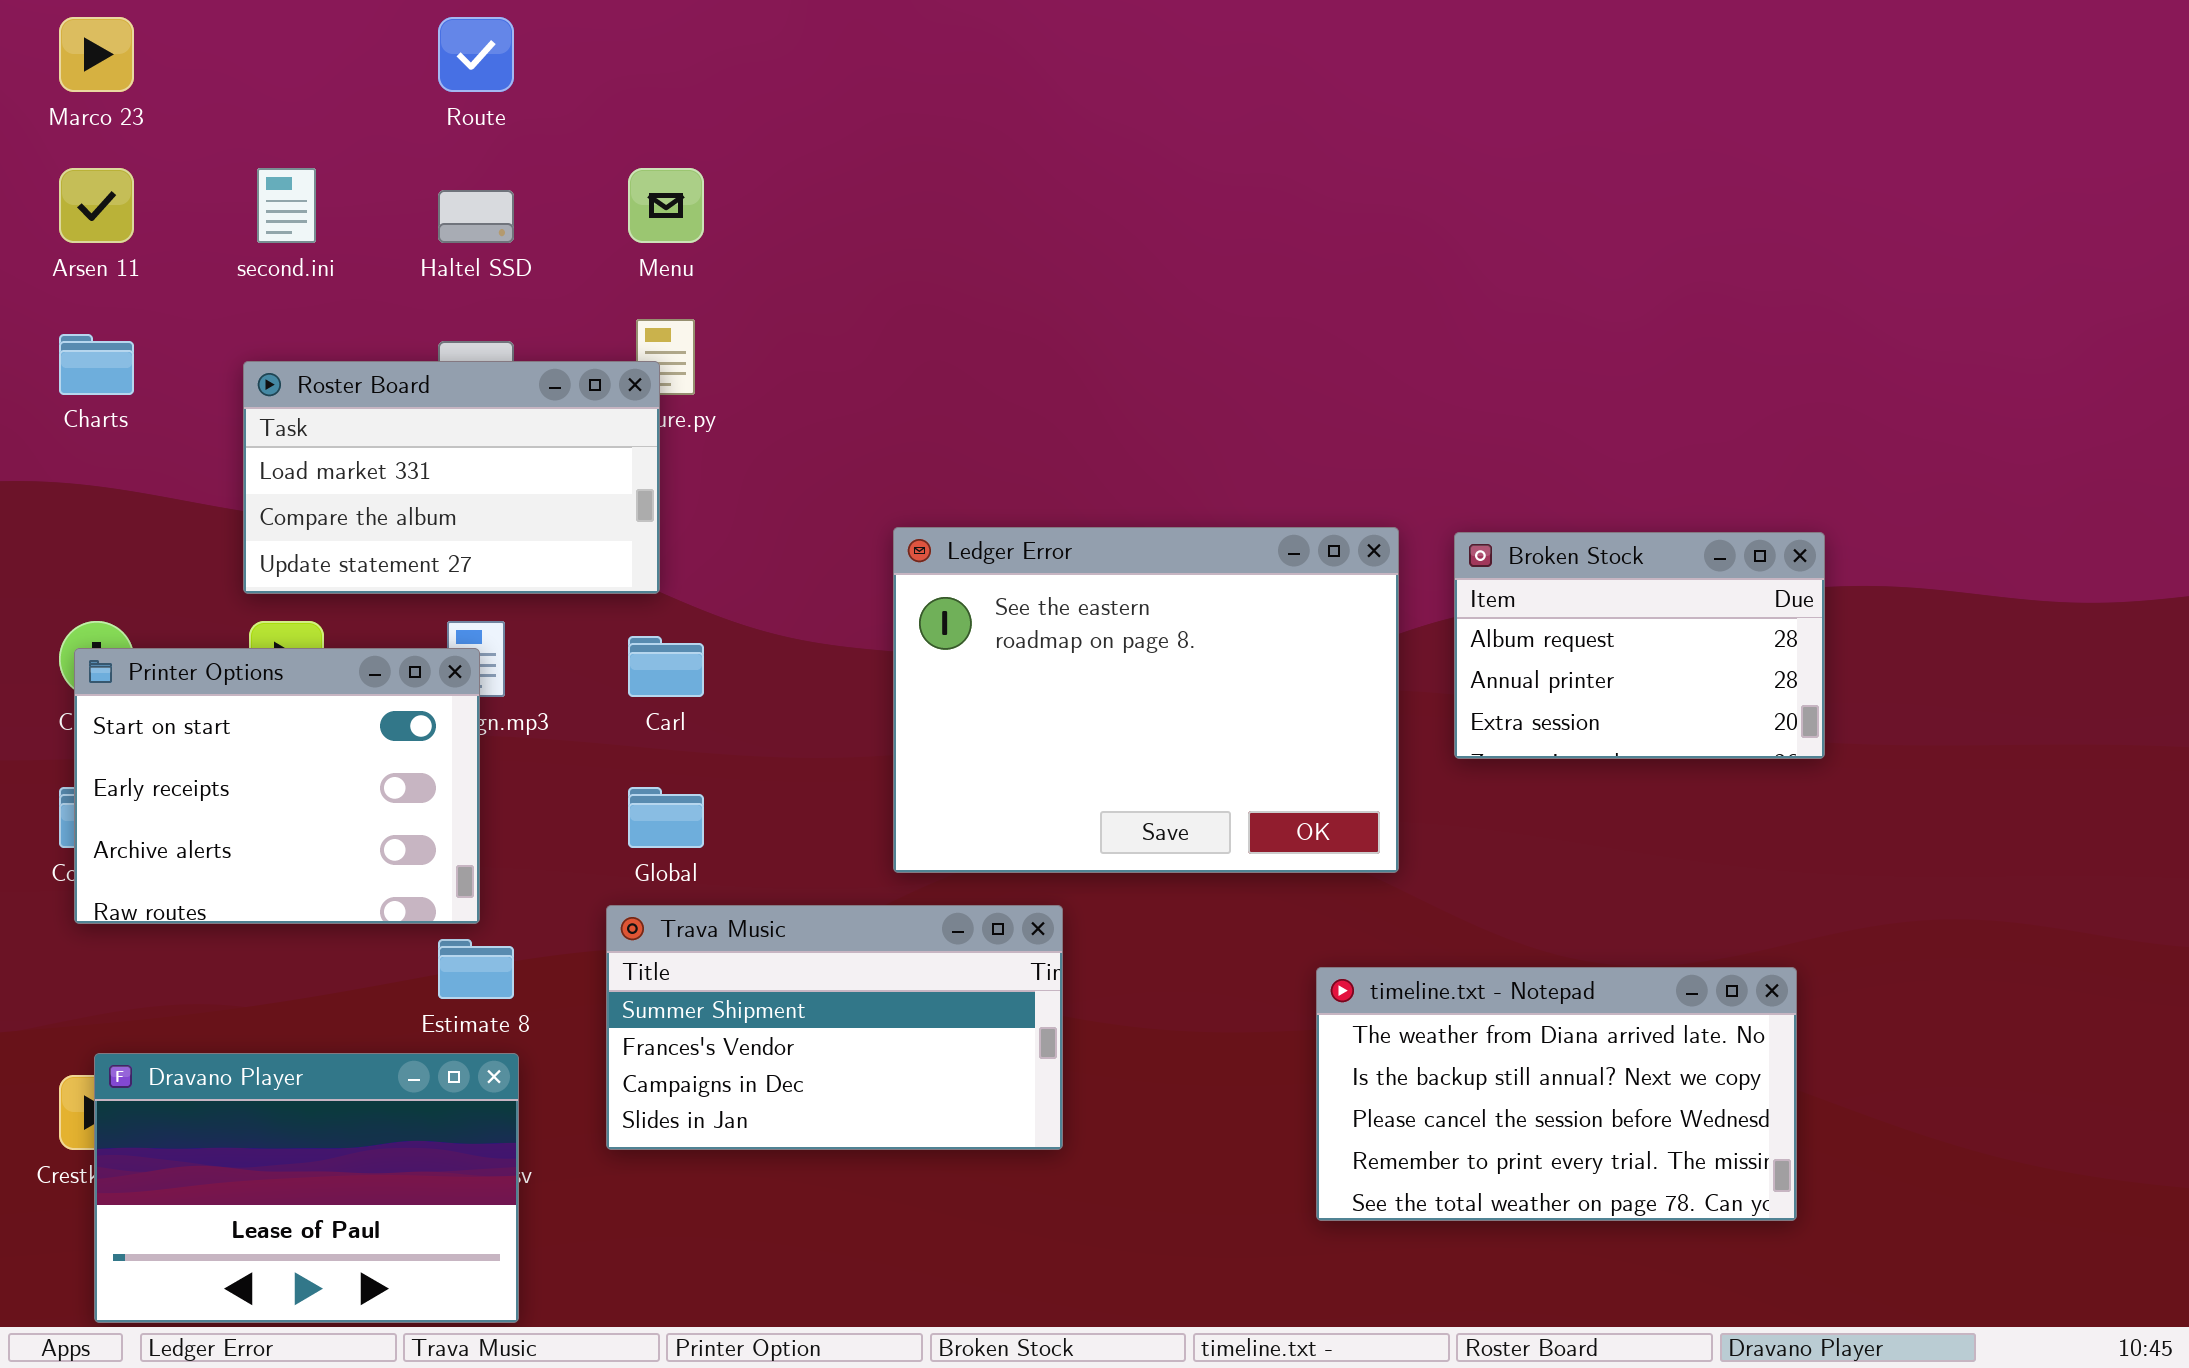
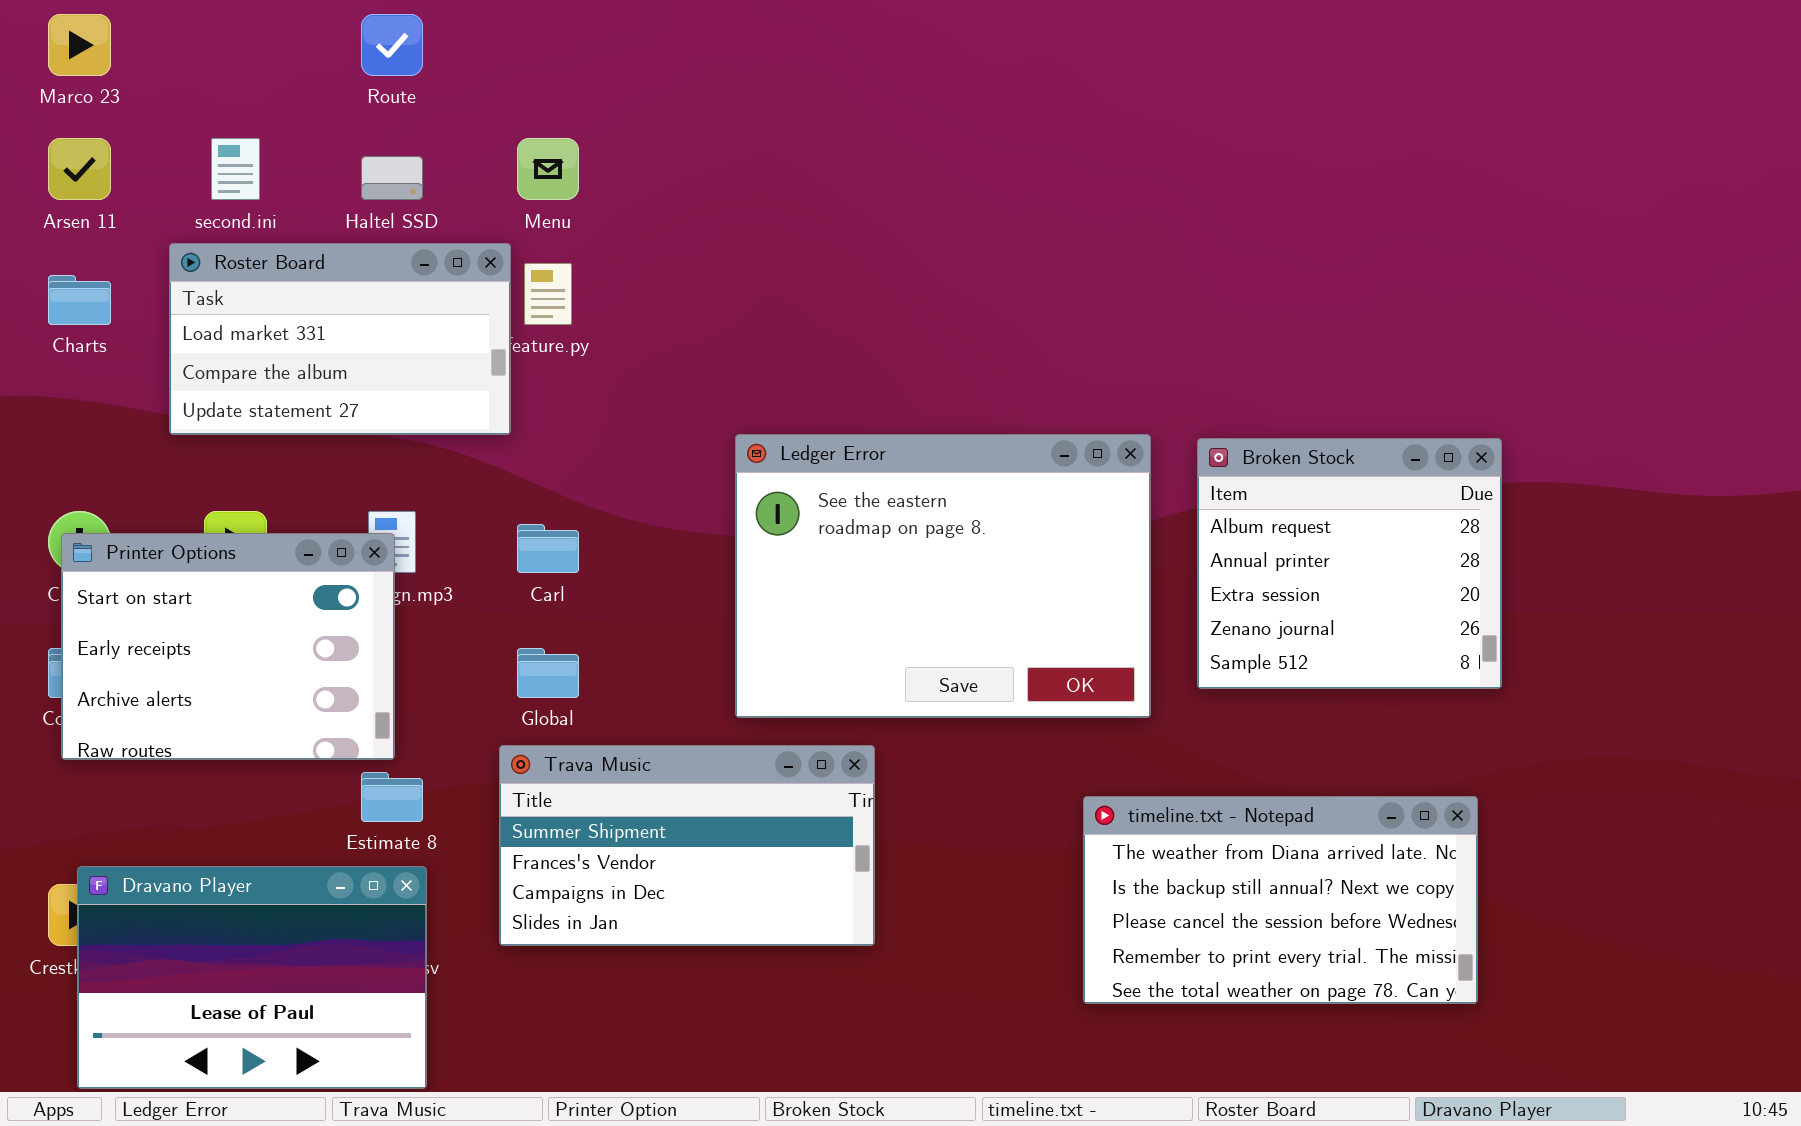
Roster Board: [243,361,660,594] -> [169,243,511,435], moved
Broken Stock: [1454,532,1825,759] -> [1197,438,1502,689], resized

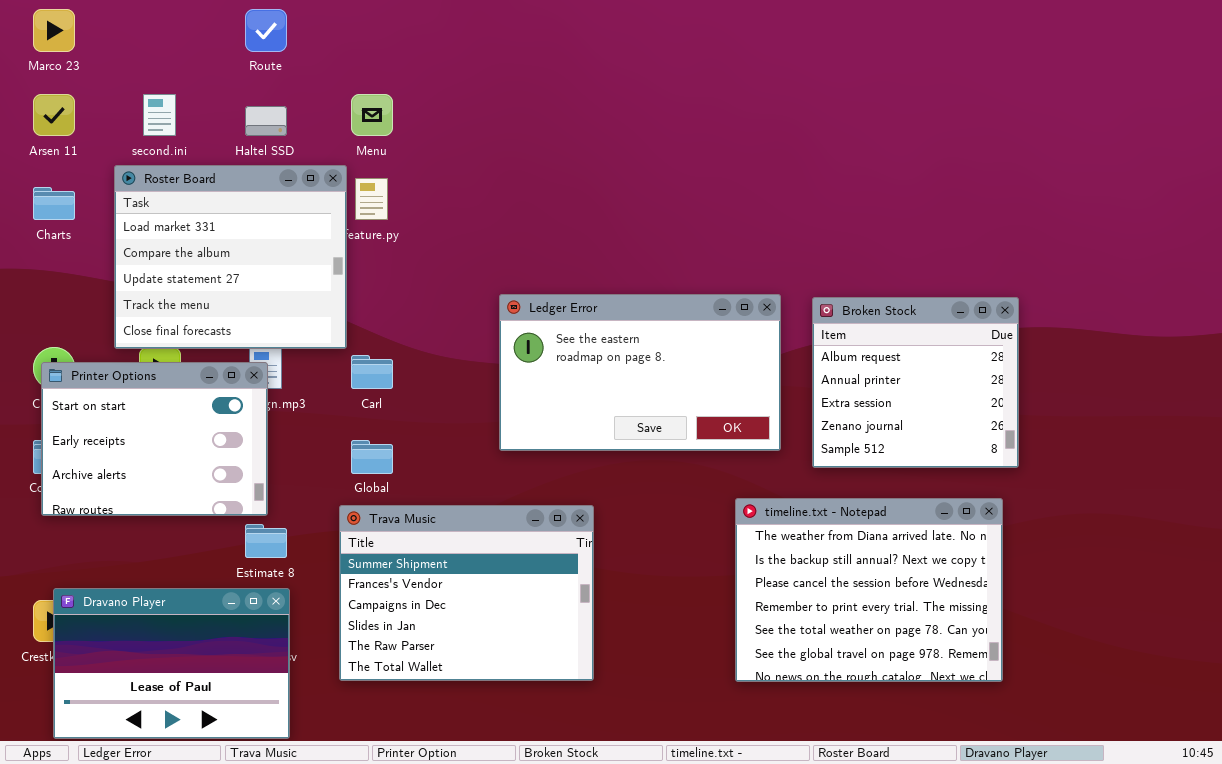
Roster Board: [169,243,511,435] -> [114,165,347,349], resized
Ledger Error: [735,434,1151,718] -> [499,294,781,451], resized
Trava Music: [499,745,875,946] -> [339,505,594,681], resized
timeline.txt - Notepad: [1083,796,1478,1004] -> [735,498,1003,682], resized

